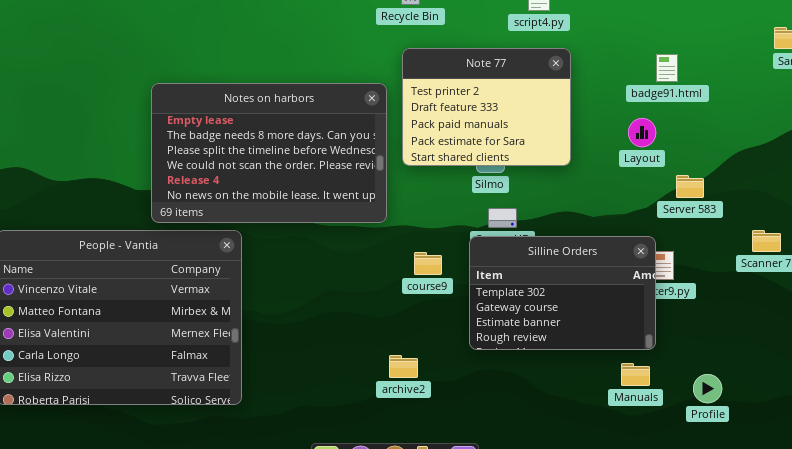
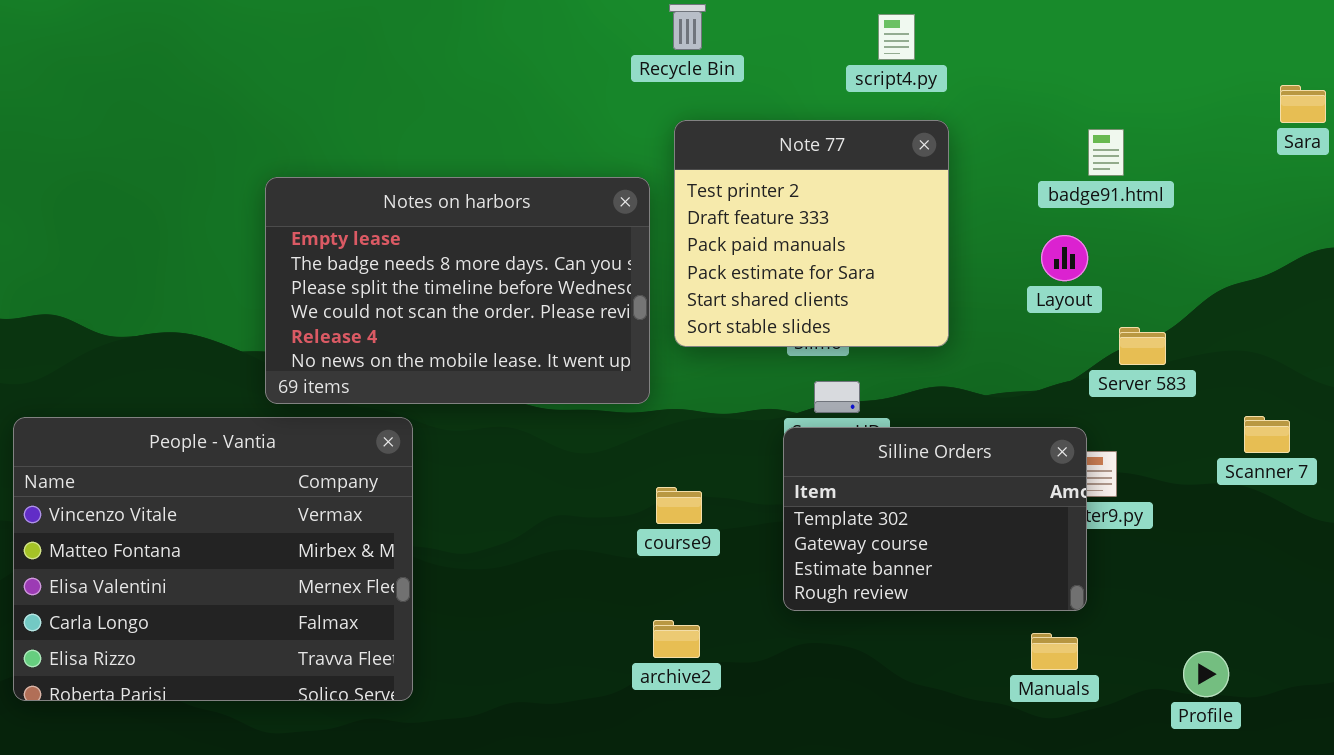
Note 77: [402,48,571,166] -> [674,120,949,347], resized
course9: [414,252,442,275] -> [656,487,702,524], moved
Profile: [693,374,722,403] -> [1183,651,1229,697], moved

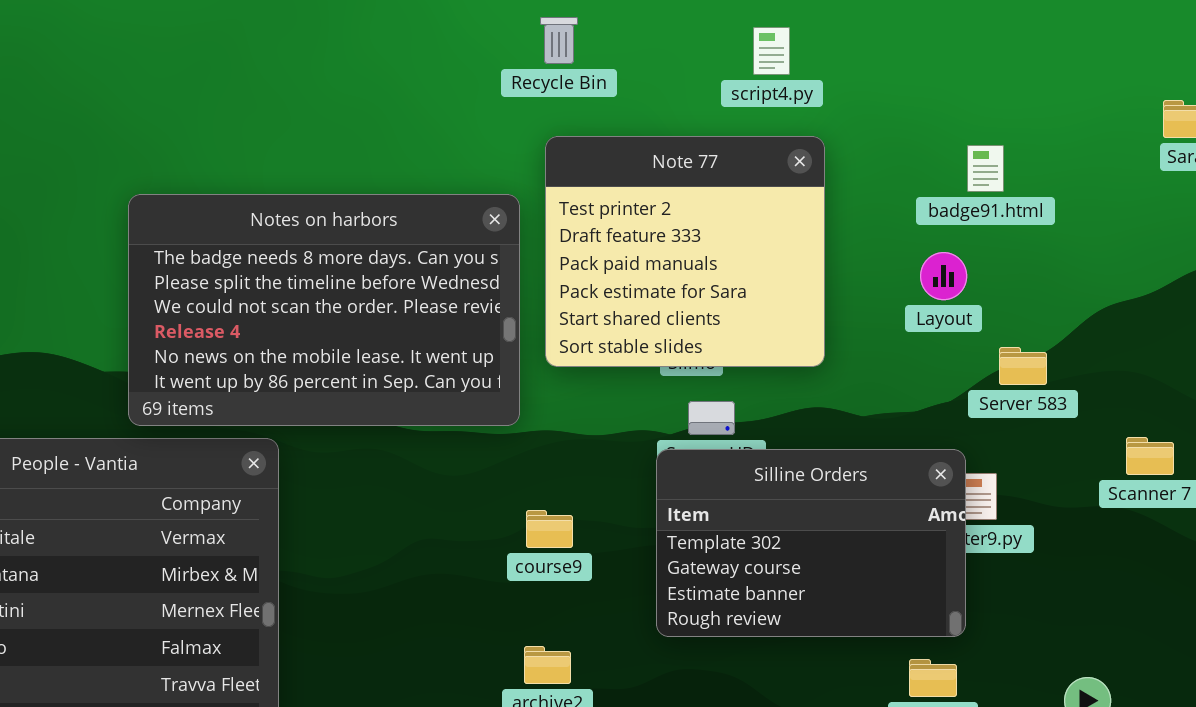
Notes on harbors: [265,177,650,404] -> [128,194,520,426], scrolled down 1 row

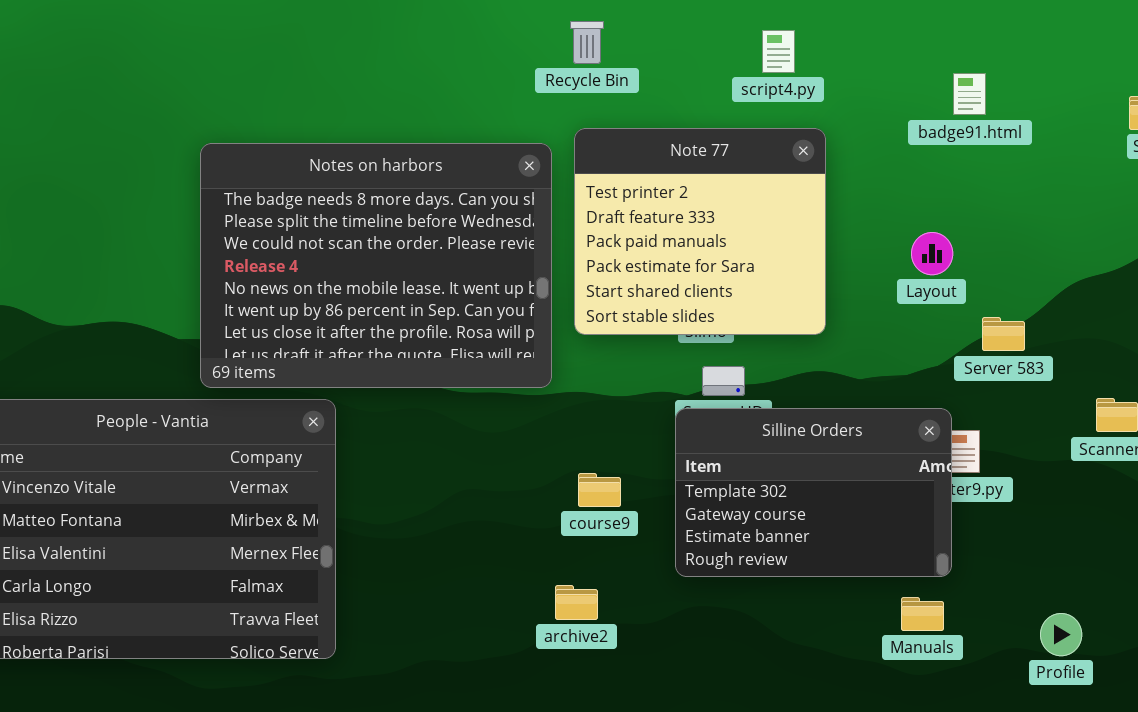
badge91.html: [967,145,1004,192] -> [953,73,986,115], moved
Notes on harbors: [128,194,520,426] -> [200,143,552,388], resized
course9: [526,510,573,548] -> [578,473,621,507], moved

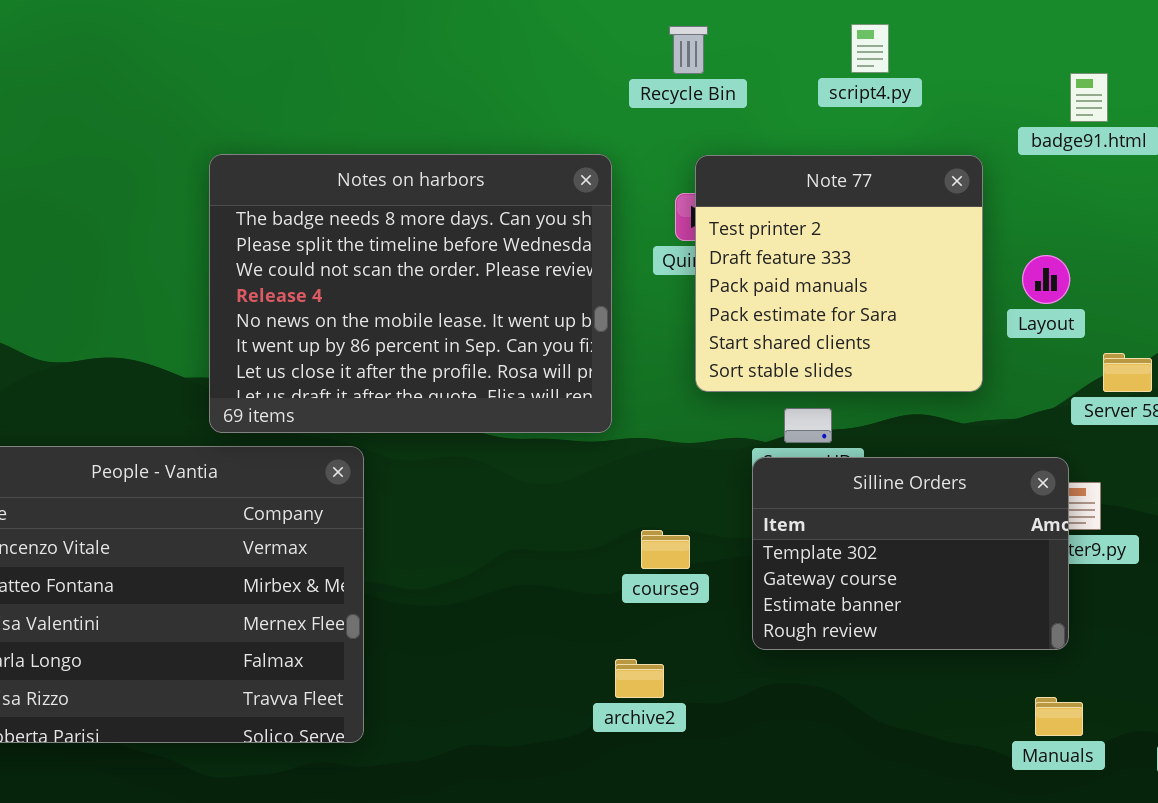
Recycle Bin: [570,21,604,64] -> [669,26,708,74], moved
Note 77: [574,128,826,335] -> [695,155,983,392], moved
Manuals: [901,597,944,631] -> [1035,697,1083,736], moved

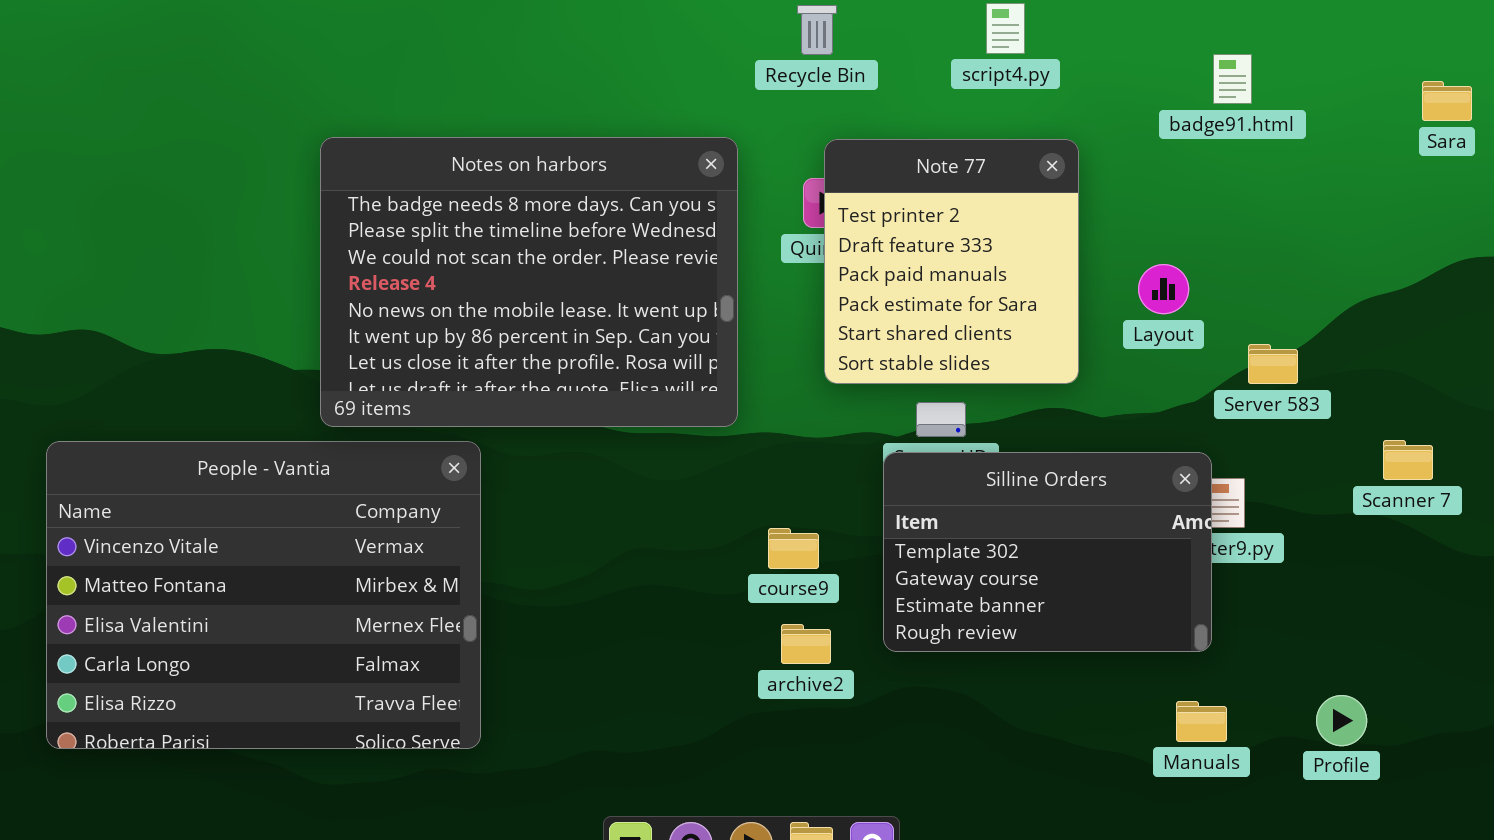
Note 77: [695,155,983,392] -> [824,139,1079,384], resized
Layout: [1022,255,1070,304] -> [1138,264,1189,314], moved
archive2: [615,659,664,698] -> [781,624,831,664], moved

